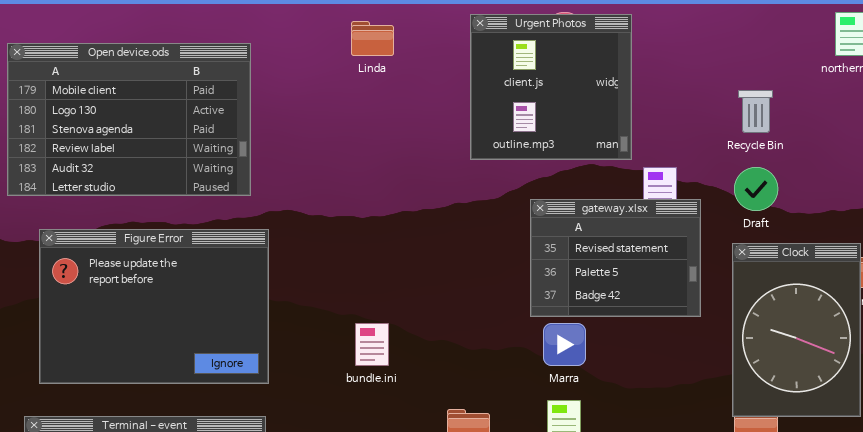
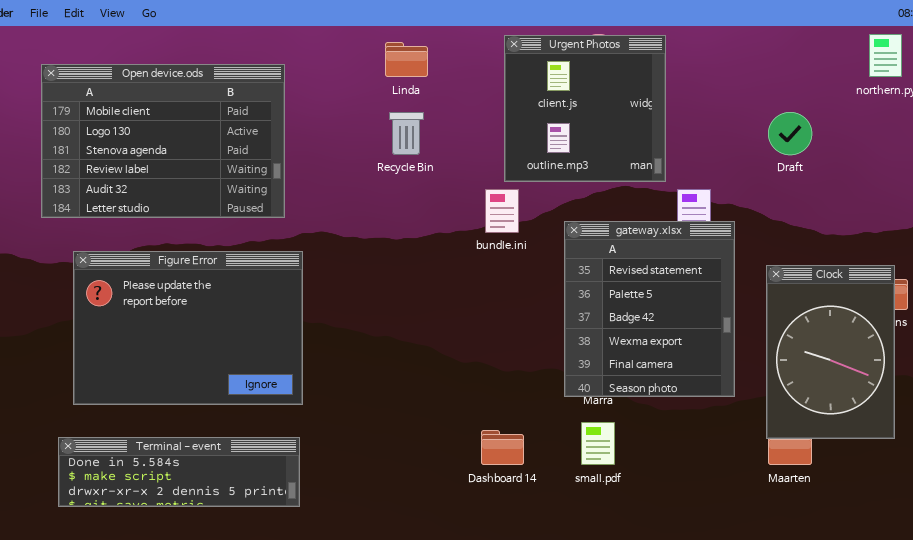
Recycle Bin: [738,90,773,133] -> [389,112,424,155], moved
Draft: [734,167,778,211] -> [768,112,812,155], moved
gateway.xlsx: [530,199,701,317] -> [564,221,735,397], resized
bundle.ini: [355,323,389,366] -> [485,189,519,233], moved

